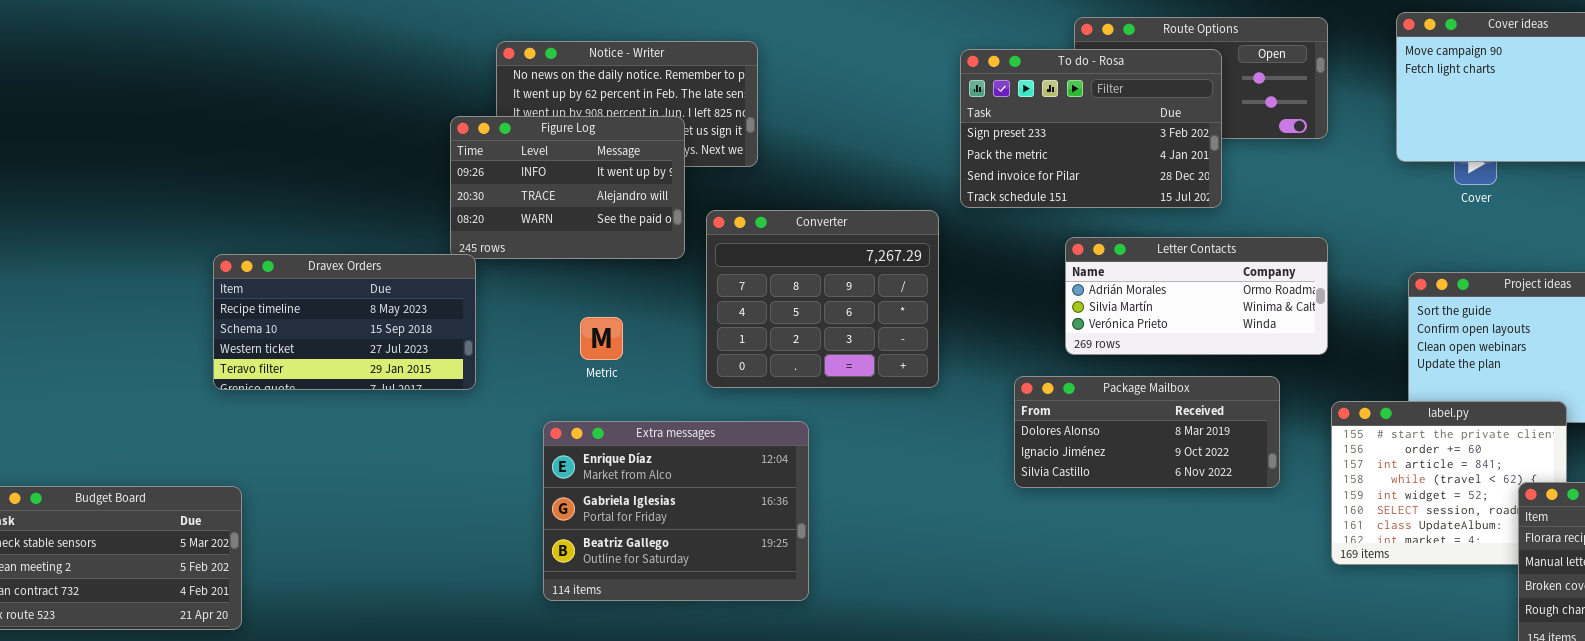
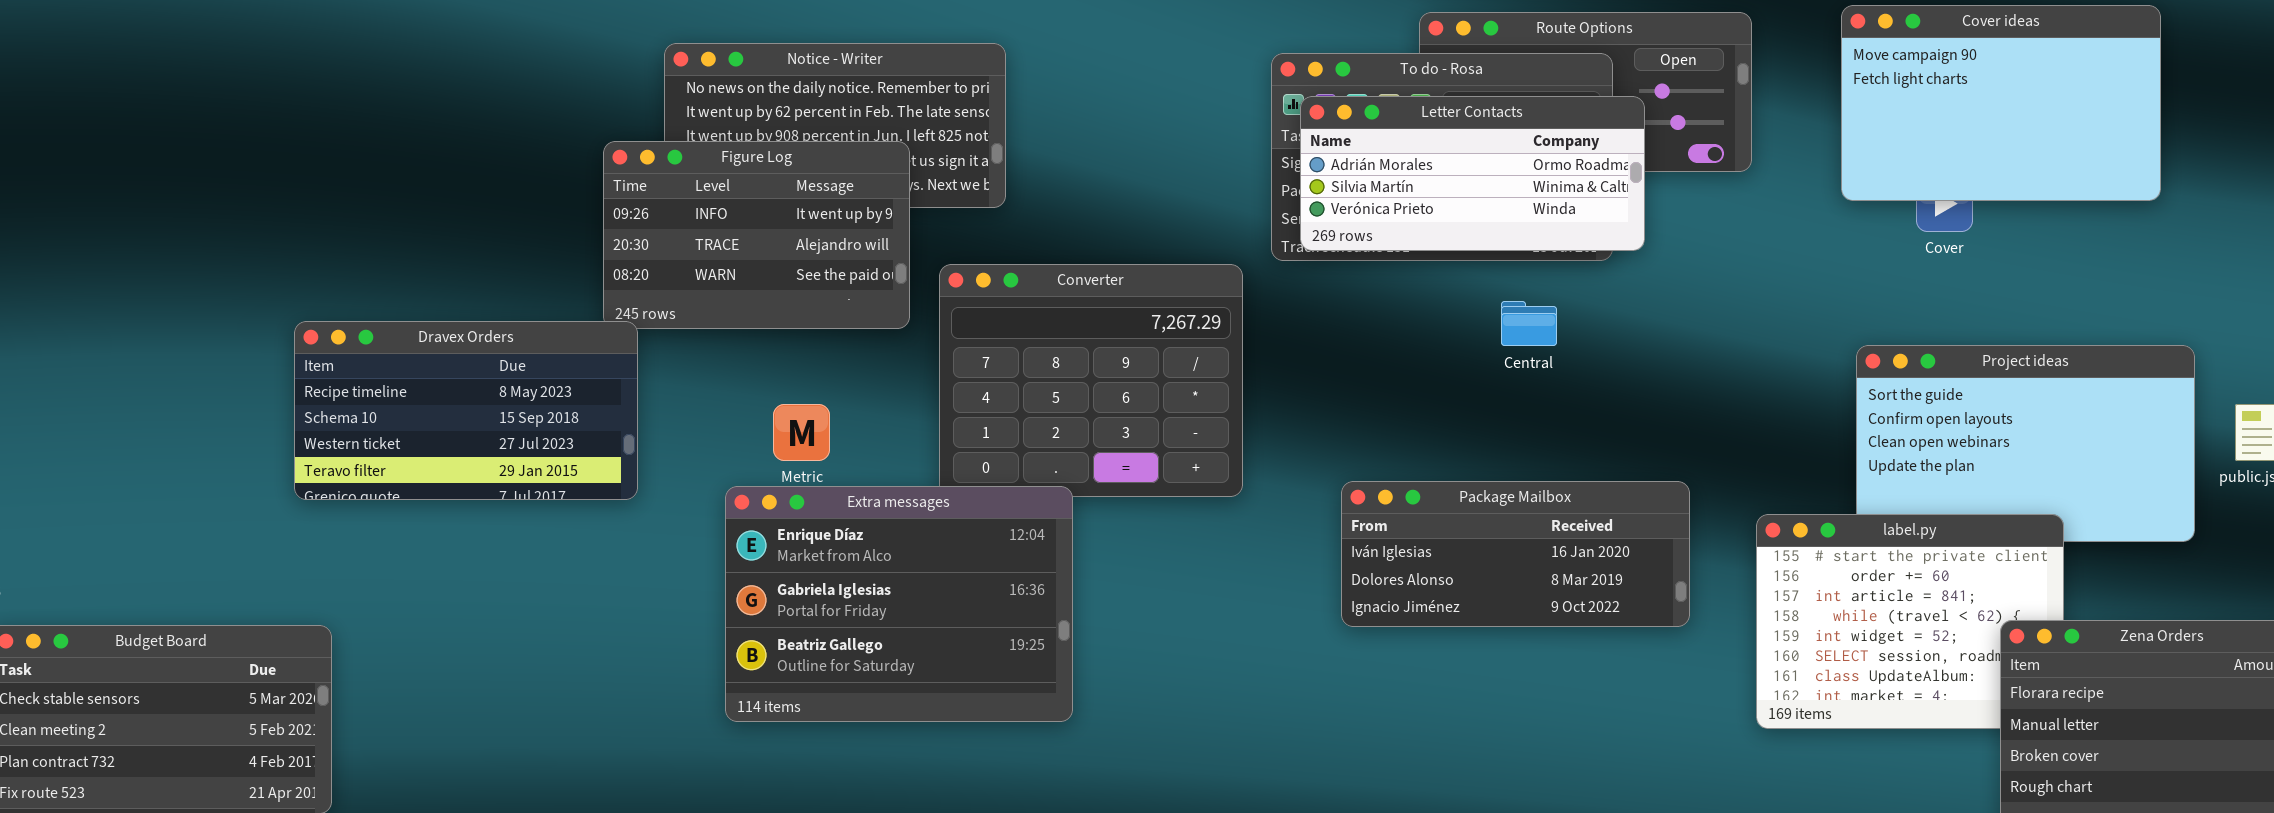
Letter Contacts: [1065,237,1328,355] -> [1300,96,1645,251], moved
Package Mailbox: [1014,376,1280,488] -> [1341,481,1690,627], scrolled up 1 row
Extra messages: [543,421,809,601] -> [725,486,1073,722], moved

